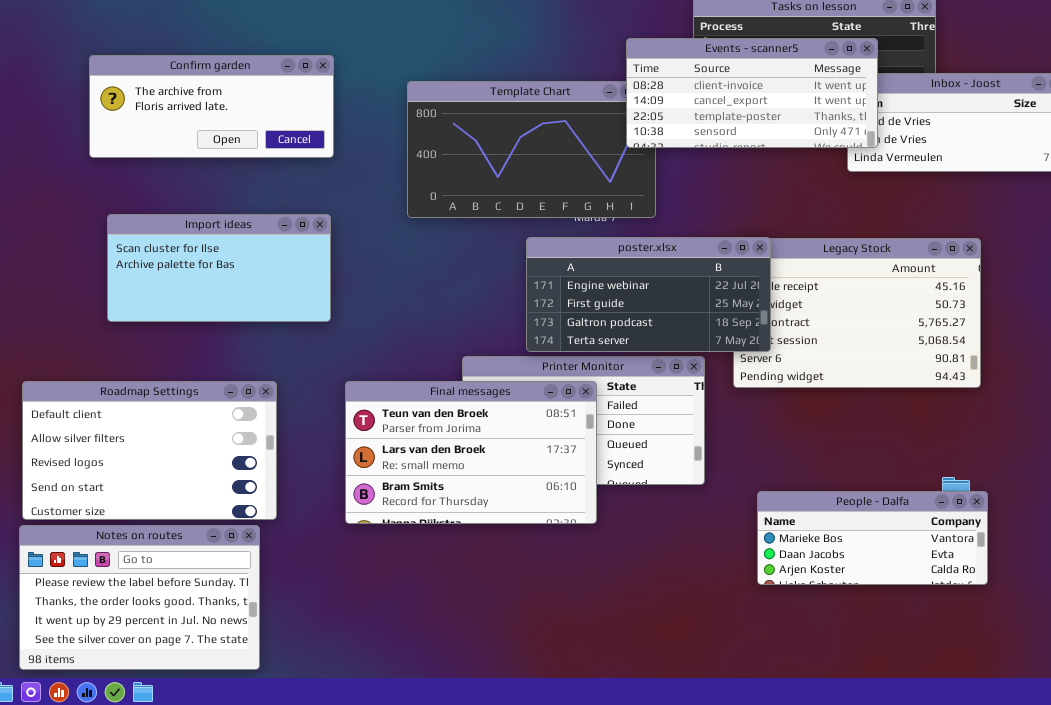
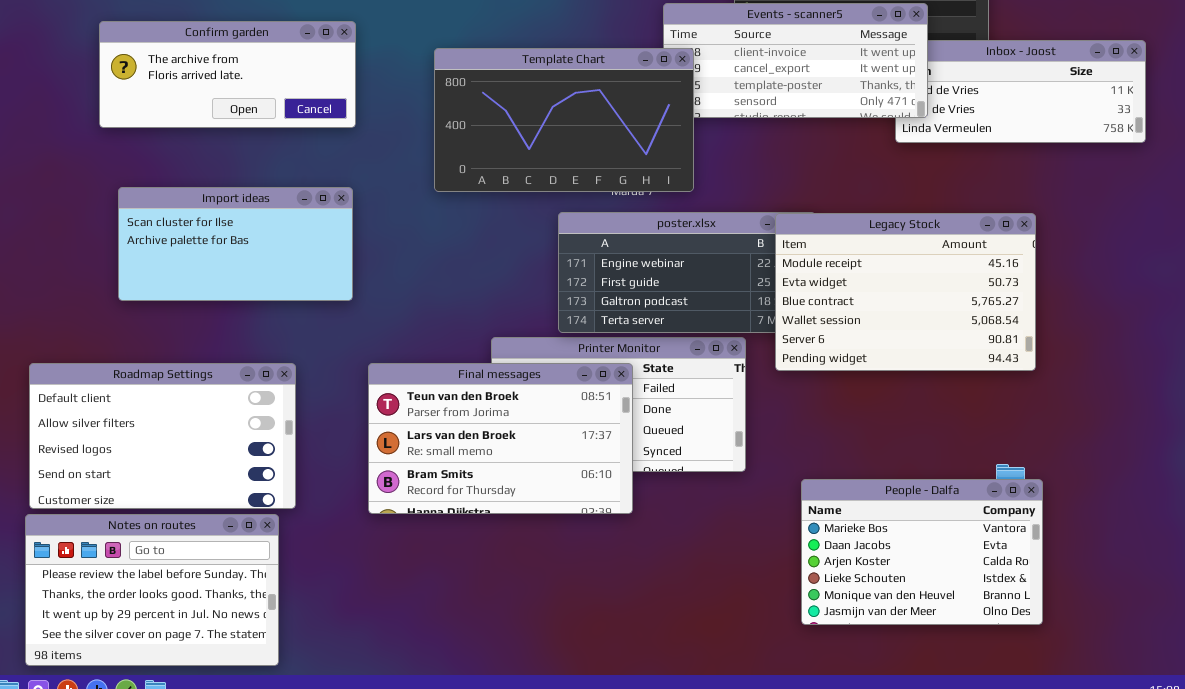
Template Chart: [407,81,656,218] -> [434,48,694,192], raised
Legacy Stock: [733,238,981,388] -> [775,213,1036,371], raised
People - Dalfa: [757,491,988,585] -> [801,479,1043,625], resized

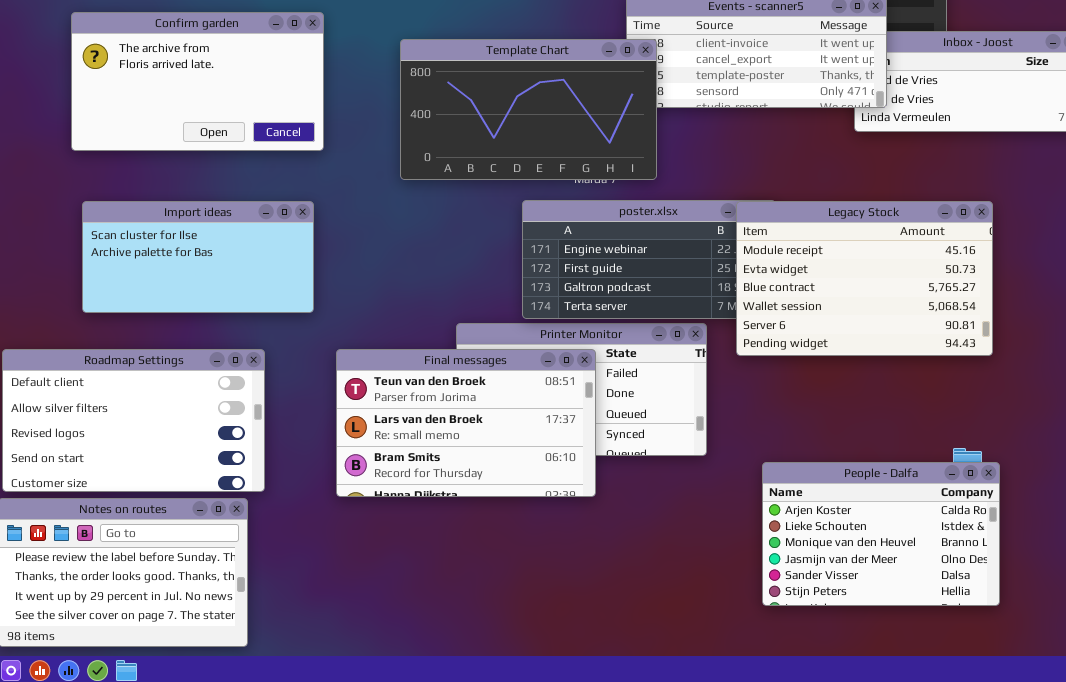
Confirm garden: [99,21,356,128] -> [71,12,324,151], resized
Import ideas: [118,187,353,301] -> [82,201,314,313], moved
People - Dalfa: [801,479,1043,625] -> [762,462,1000,606], scrolled down 2 rows

